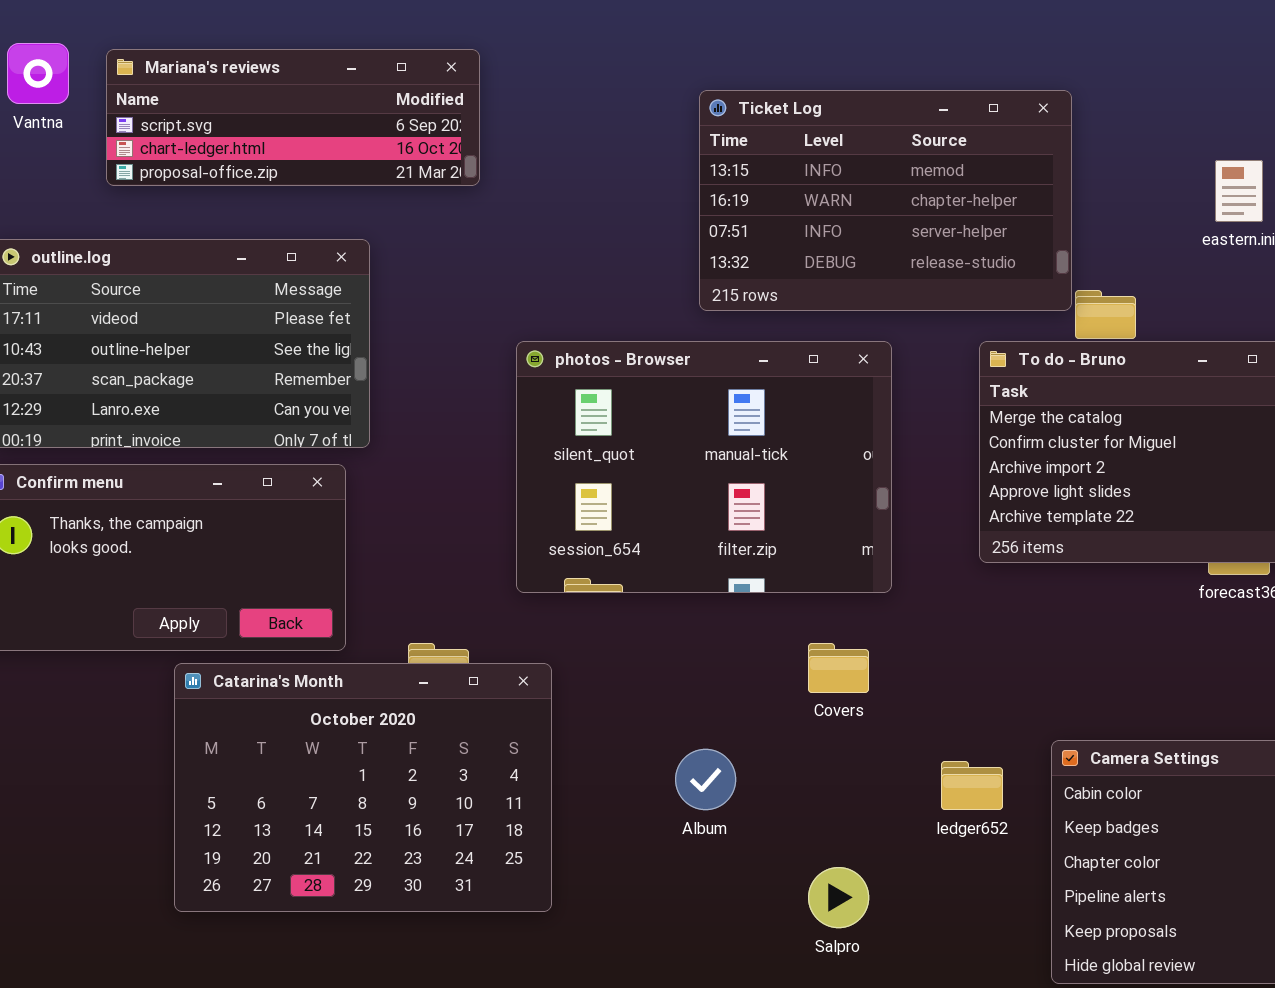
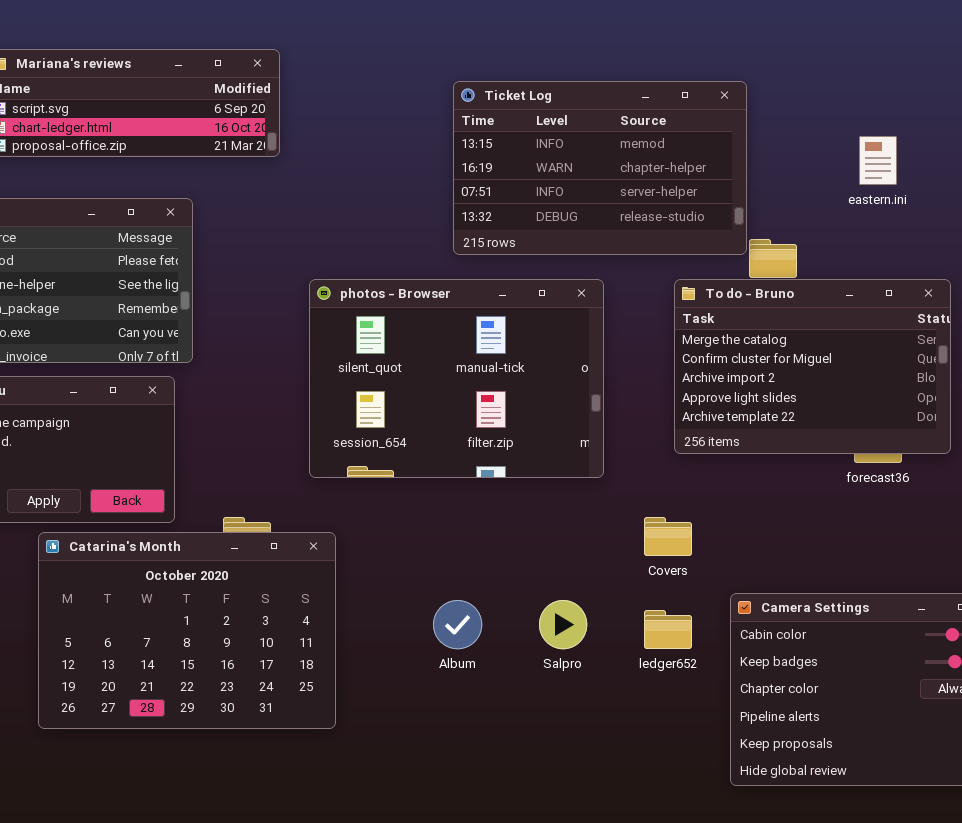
Covers: [808,643,869,693] -> [644,517,692,556], moved
Salpro: [808,867,869,928] -> [539,600,587,649], moved

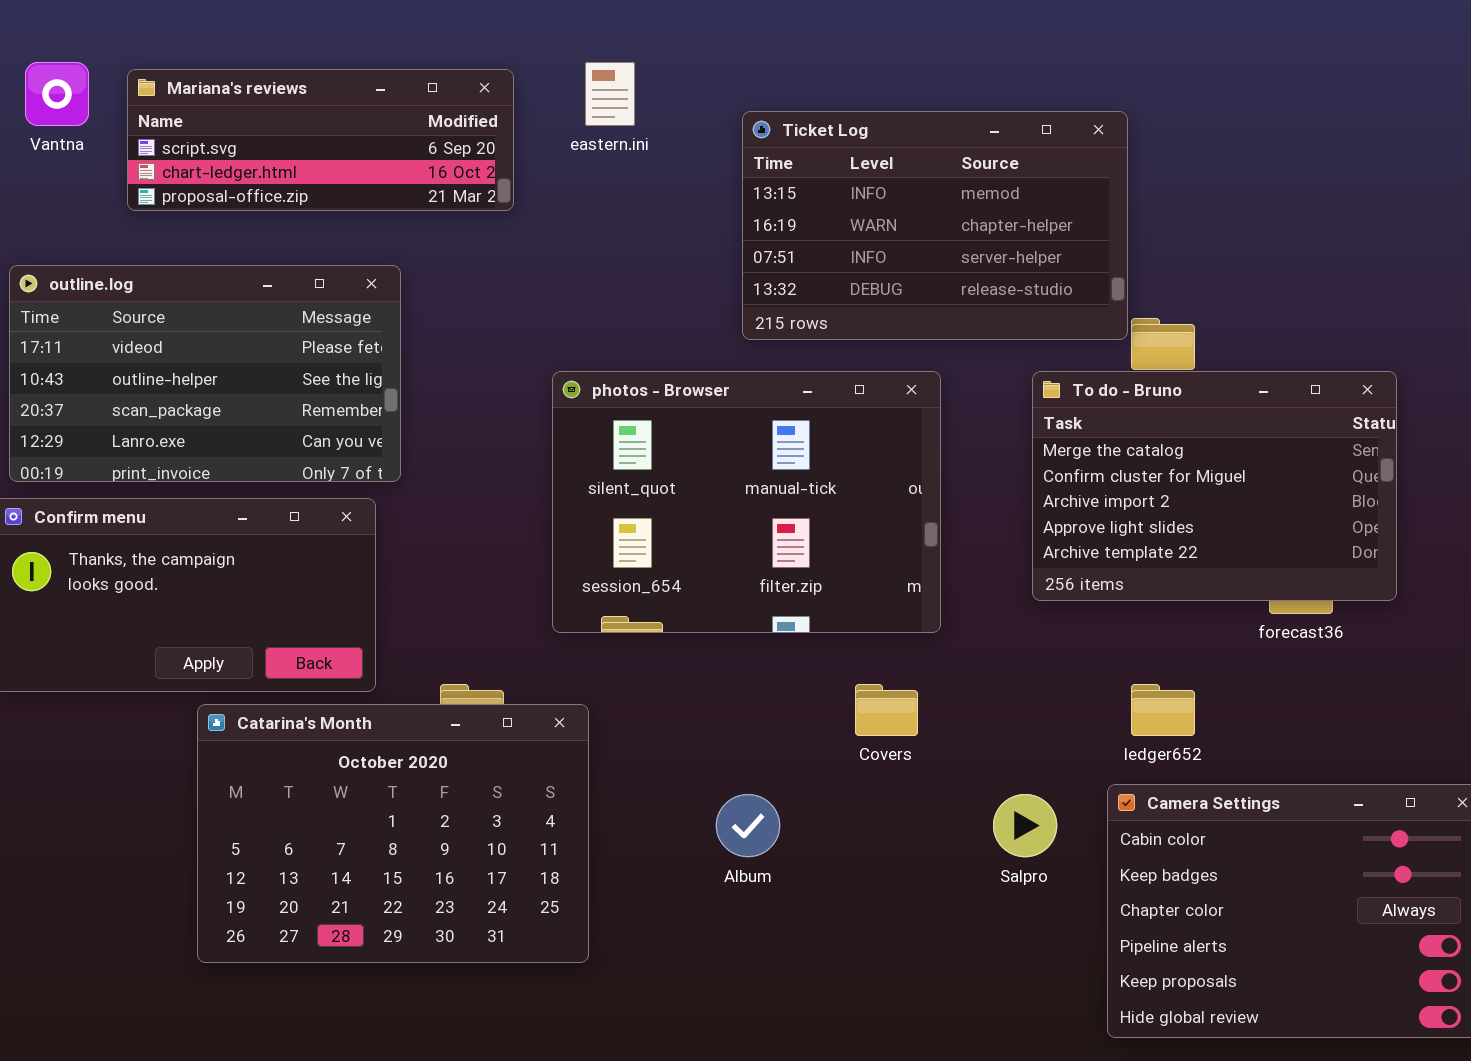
eastern.ini: [859,136,897,185] -> [585,62,635,126], moved
Covers: [644,517,692,556] -> [855,684,918,736], moved
Salpro: [539,600,587,649] -> [993,794,1057,857], moved
ledger652: [644,610,692,649] -> [1131,684,1195,736], moved

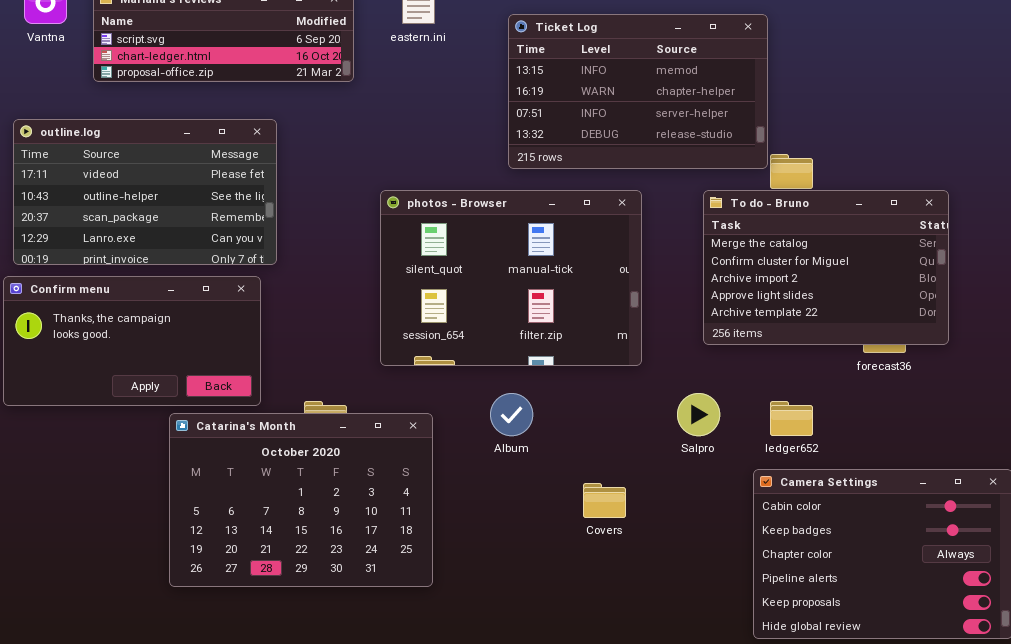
Covers: [855,684,918,736] -> [583,483,626,518], moved
Catarina's Month: [197,704,589,963] -> [169,413,433,587], moved
Album: [716,794,780,857] -> [490,393,533,436], moved
Salpro: [993,794,1057,857] -> [677,393,720,436], moved

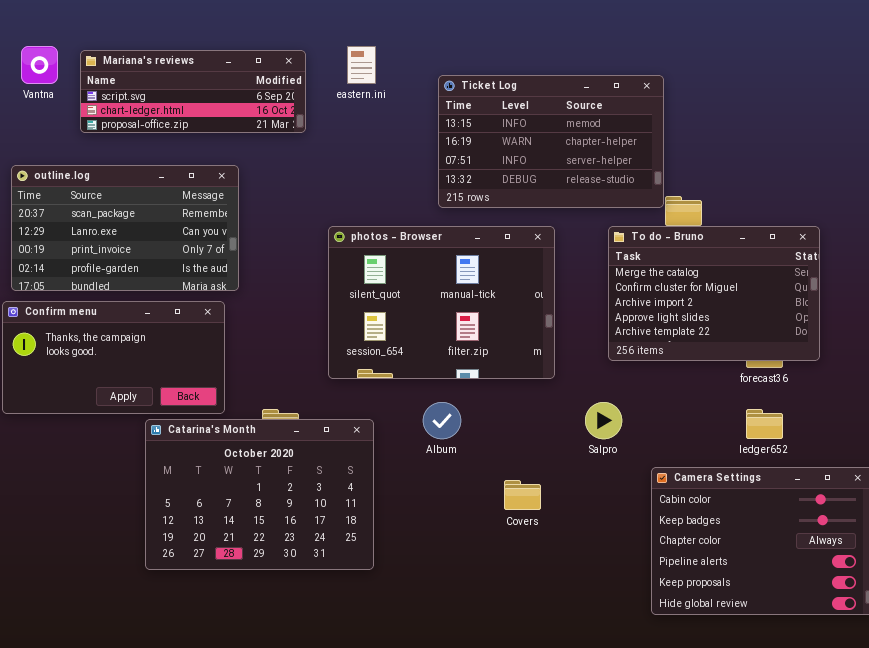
outline.log: [13,119,277,265] -> [11,165,239,291], scrolled down 2 rows
ledger652: [770,401,813,436] -> [746,409,783,439], moved

